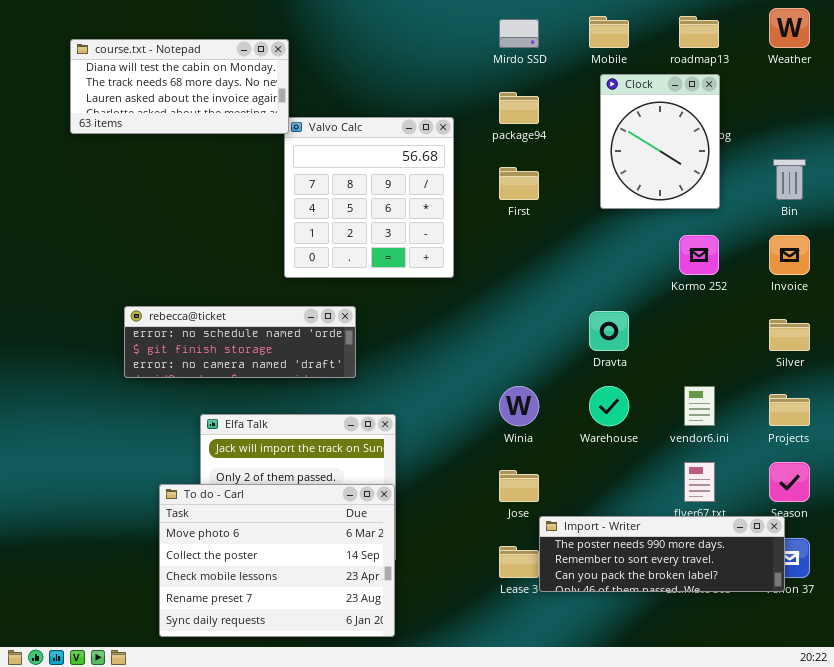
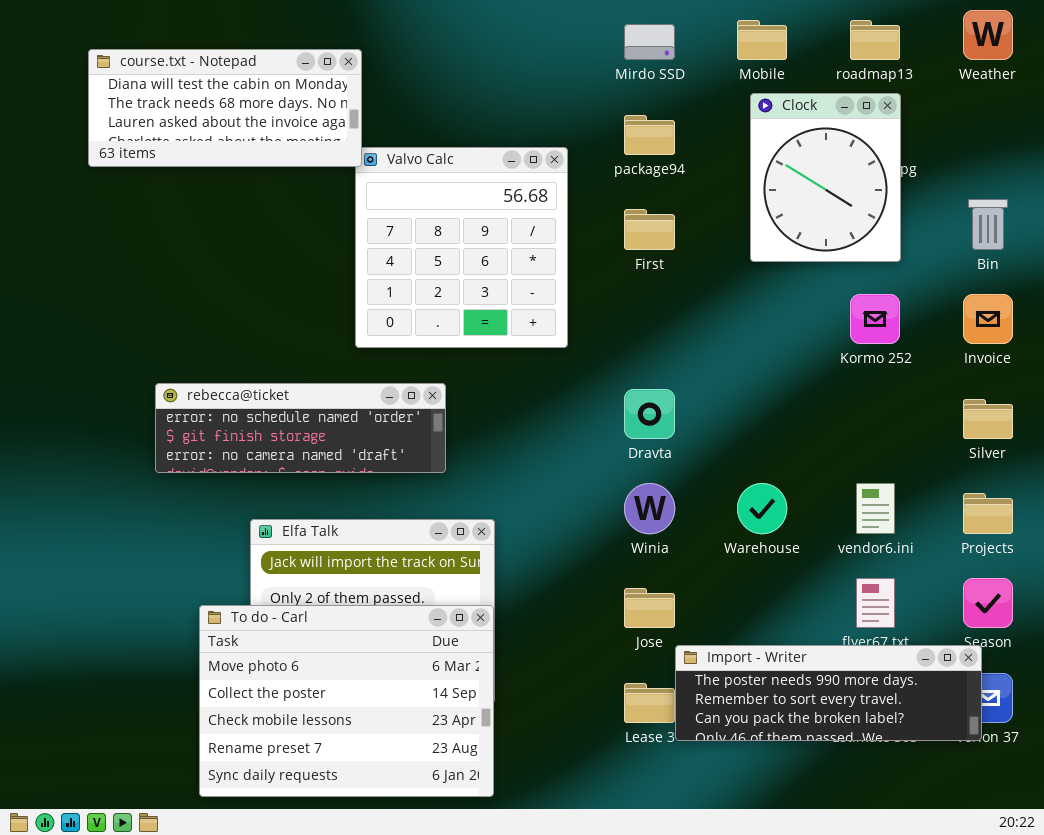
Dravta: [589,311,629,351] -> [624,389,675,439], moved

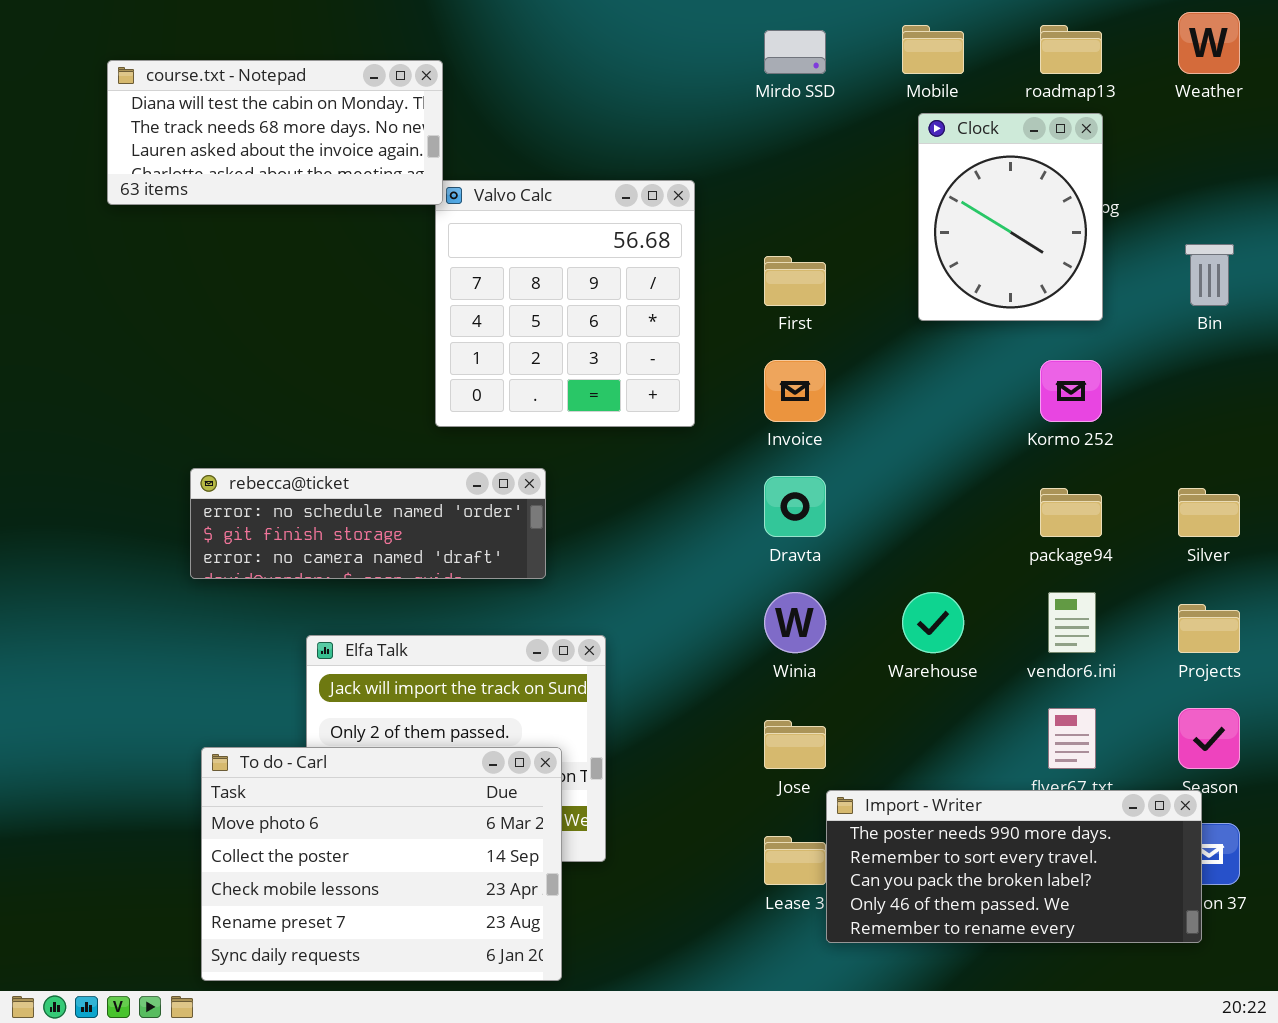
package94: [624,115,675,155] -> [1040,488,1102,537], moved
Invoice: [963,294,1013,344] -> [764,360,826,422], moved
To do - Carl: [199,605,494,797] -> [201,747,562,981], moved
Import - Writer: [675,645,982,741] -> [826,790,1202,943], resized

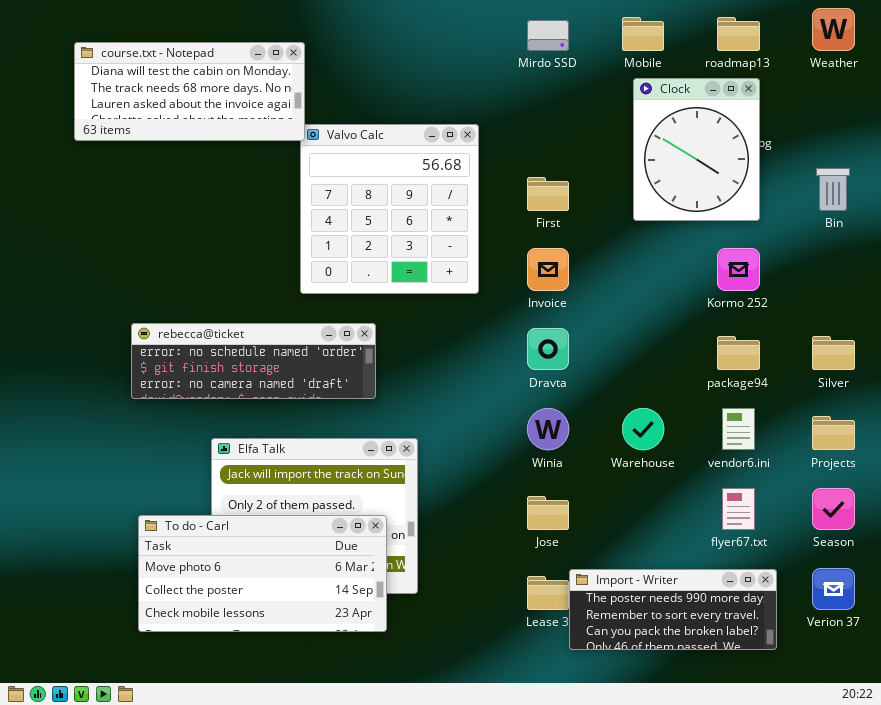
To do - Carl: [201,747,562,981] -> [138,515,387,632], resized
Import - Writer: [826,790,1202,943] -> [569,569,777,650], resized

